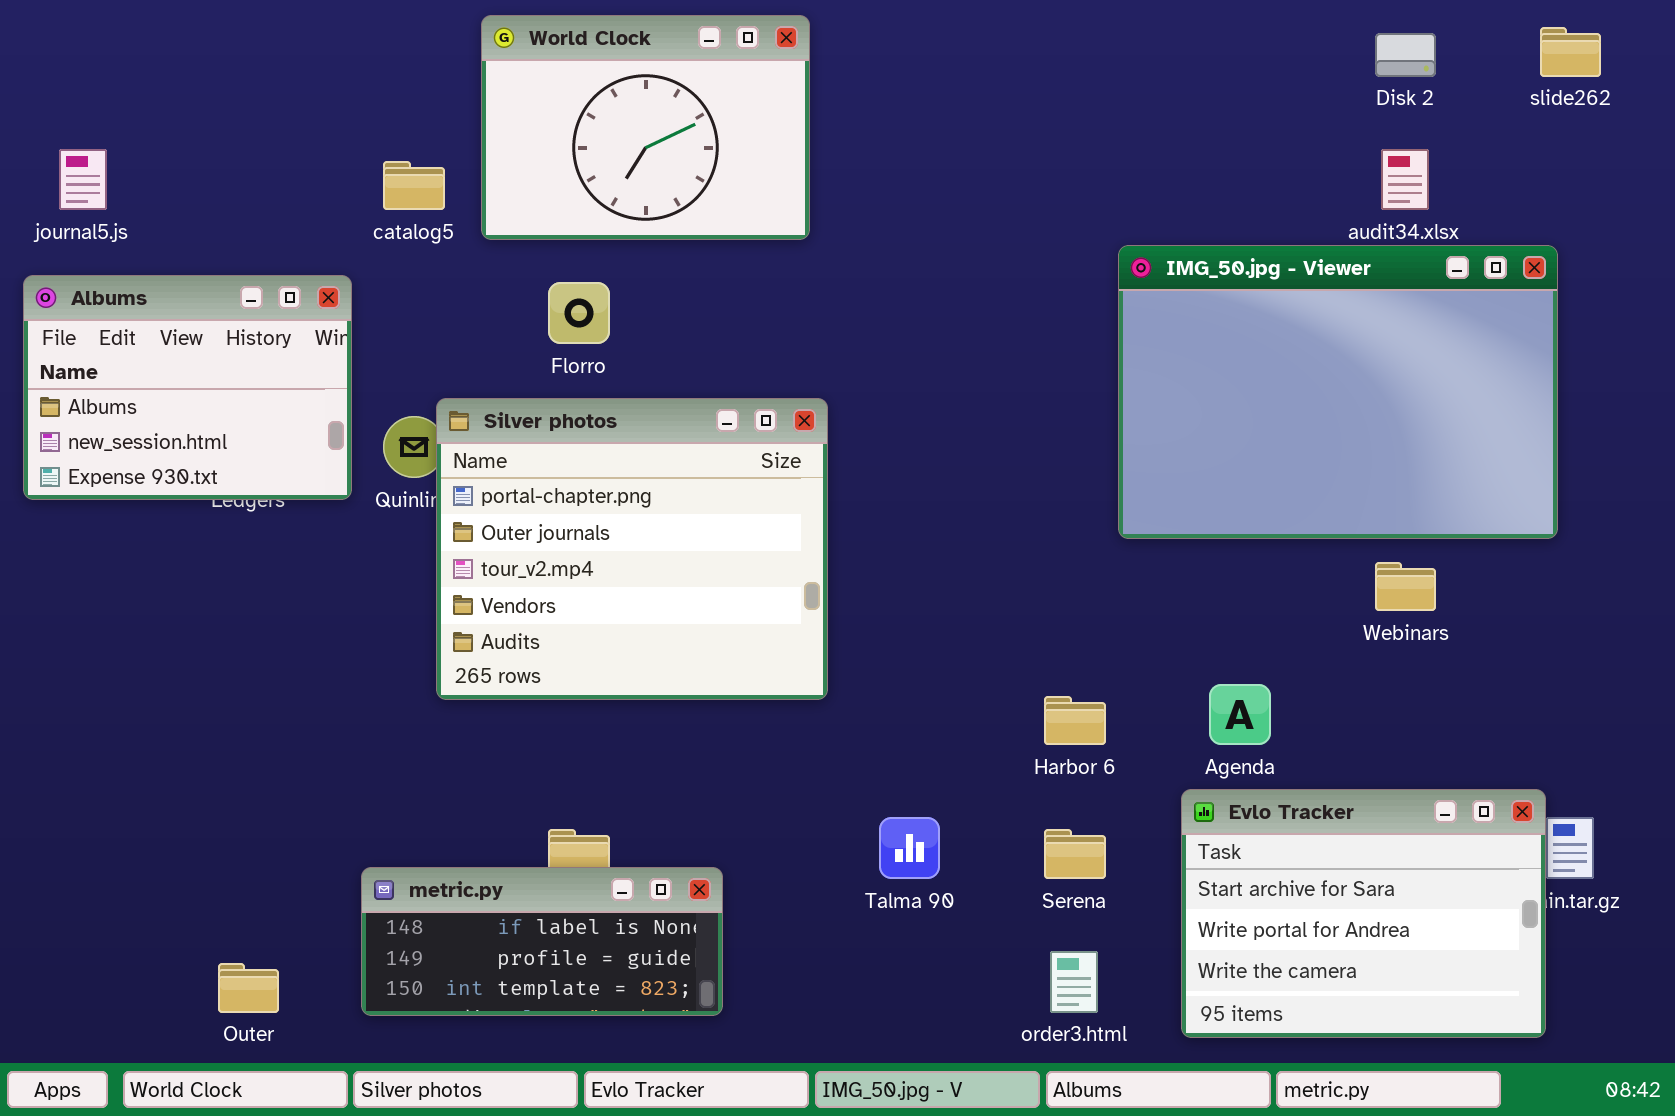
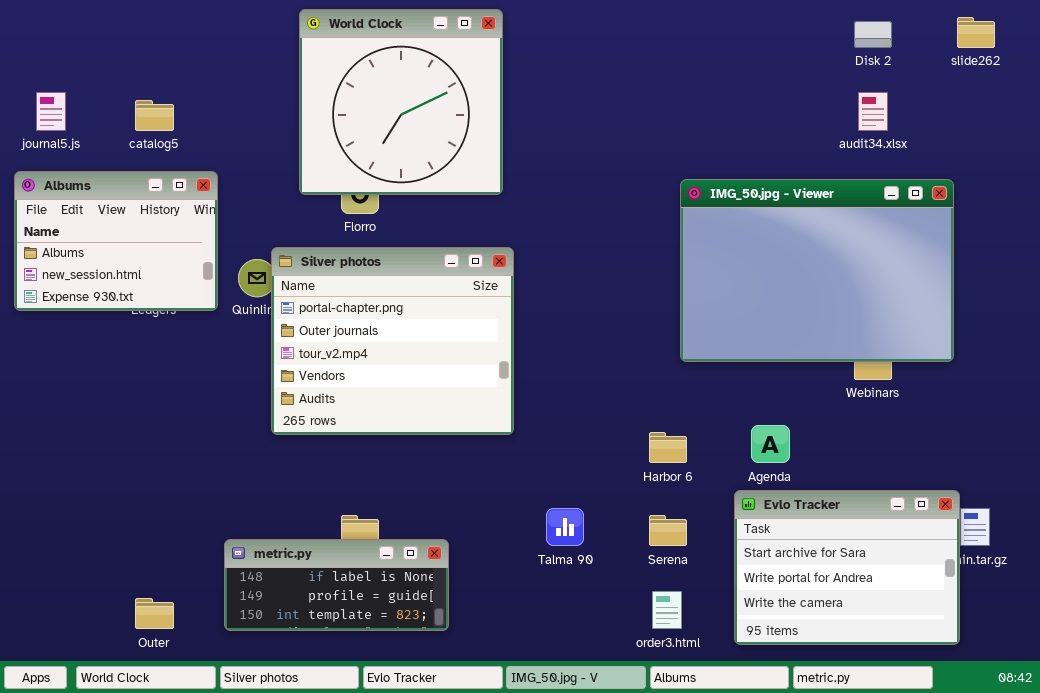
World Clock: [481,15,810,240] -> [299,9,503,195], resized
catalog5: [383,161,445,210] -> [135,100,174,131], moved
IMG_50.jpg - Viewer: [1118,245,1558,539] -> [680,179,954,362], moved

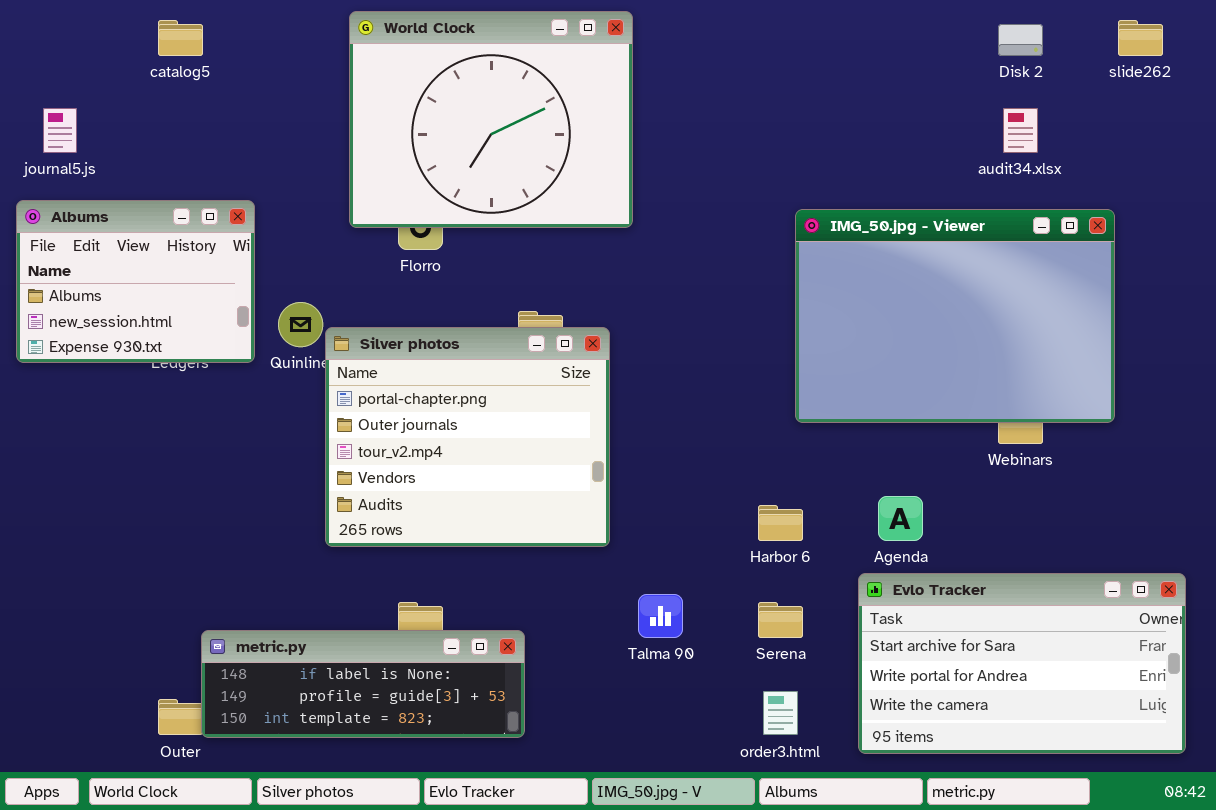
World Clock: [299,9,503,195] -> [349,11,633,228], resized
catalog5: [135,100,174,131] -> [158,20,203,56], moved
Silver photos: [271,247,514,435] -> [325,327,610,547], moved
Evlo Tracker: [734,490,960,645] -> [858,573,1186,754], resized
metric.py: [224,539,449,631] -> [201,630,525,738], resized

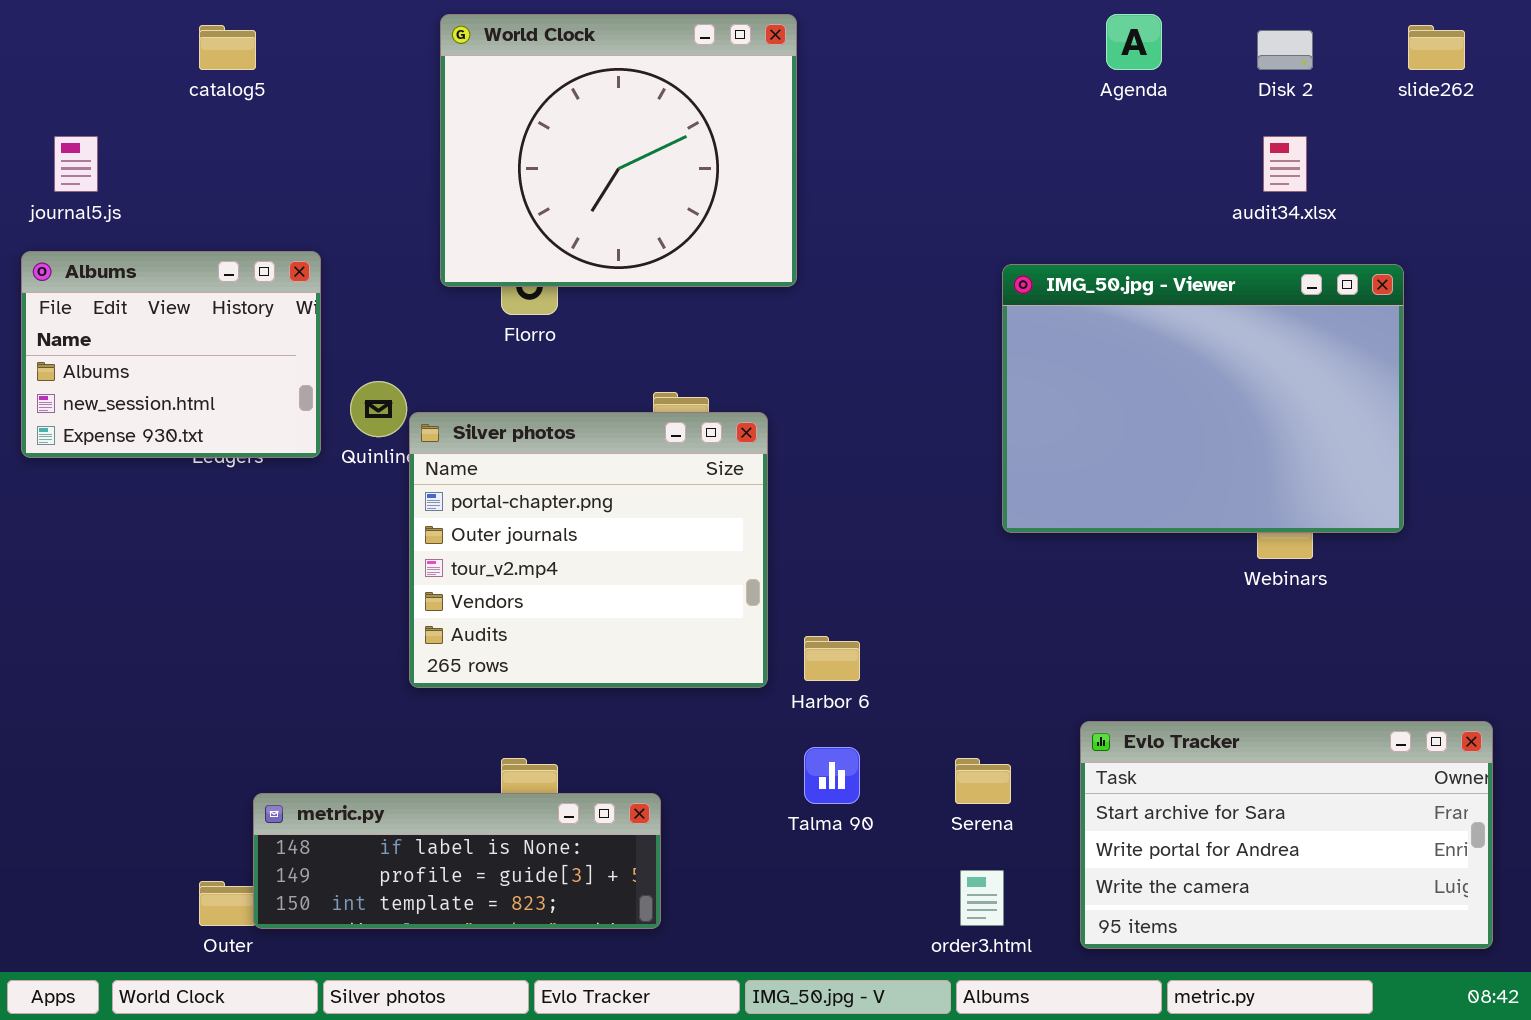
Agenda: [878,496,923,541] -> [1106,14,1162,70], moved
Harbor 6: [758,505,803,541] -> [804,636,860,681], moved

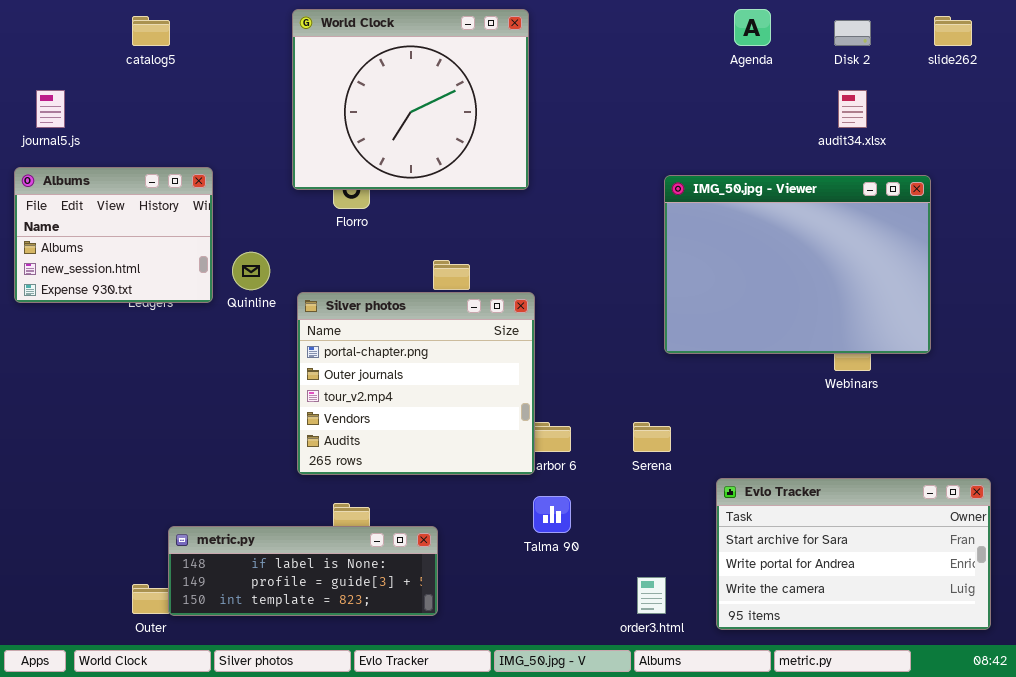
Silver photos: [409,412,768,688] -> [297,292,535,475], moved
Serena: [955,758,1011,804] -> [633,422,671,452], moved

